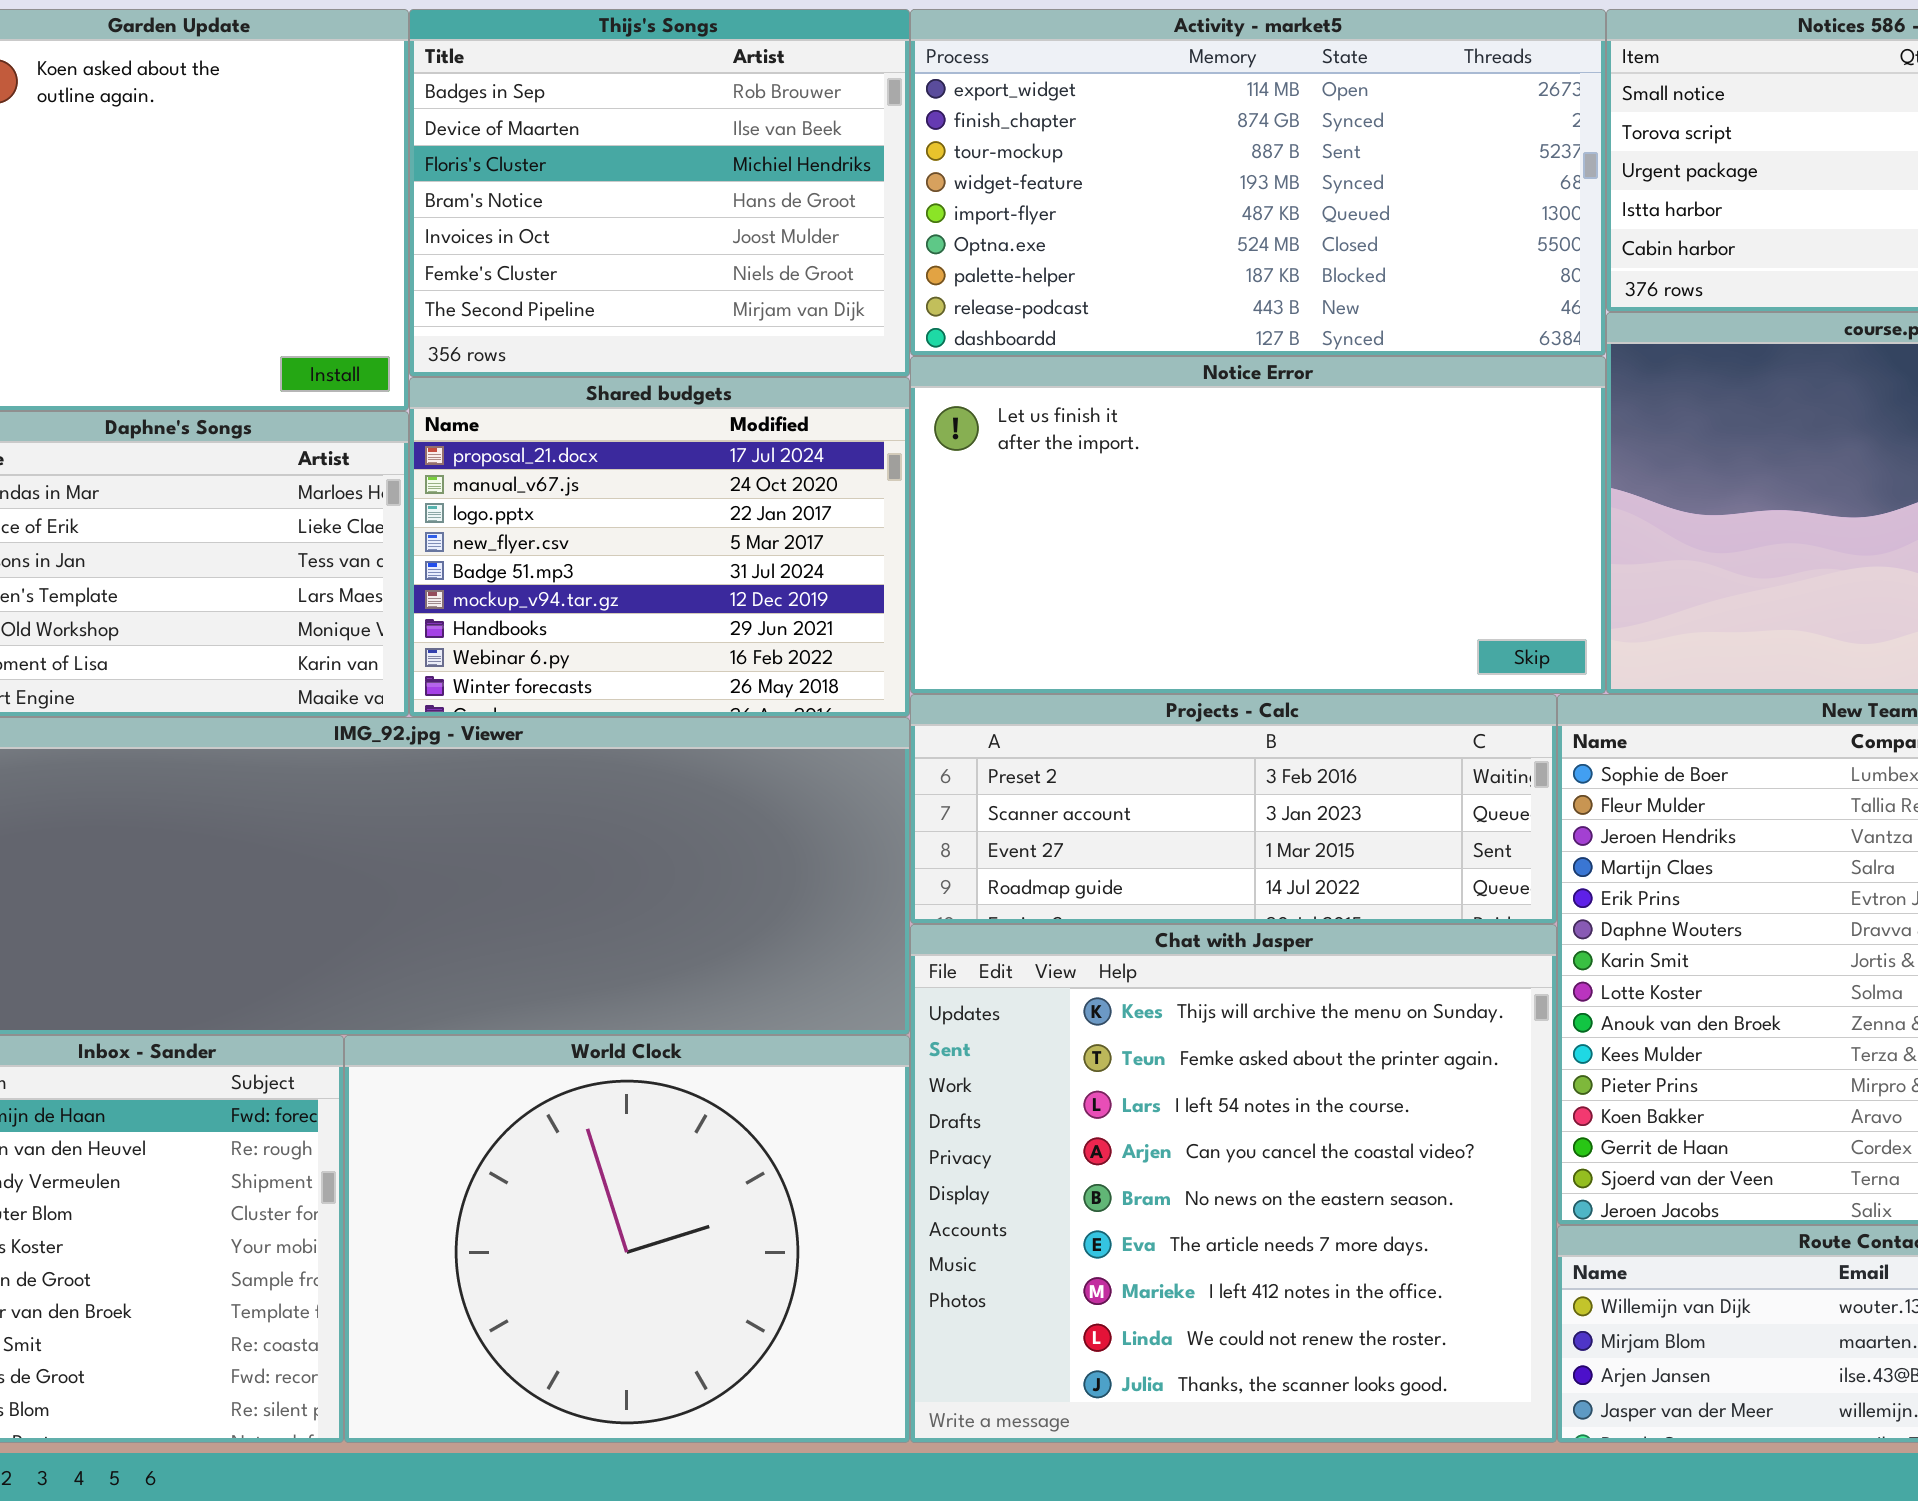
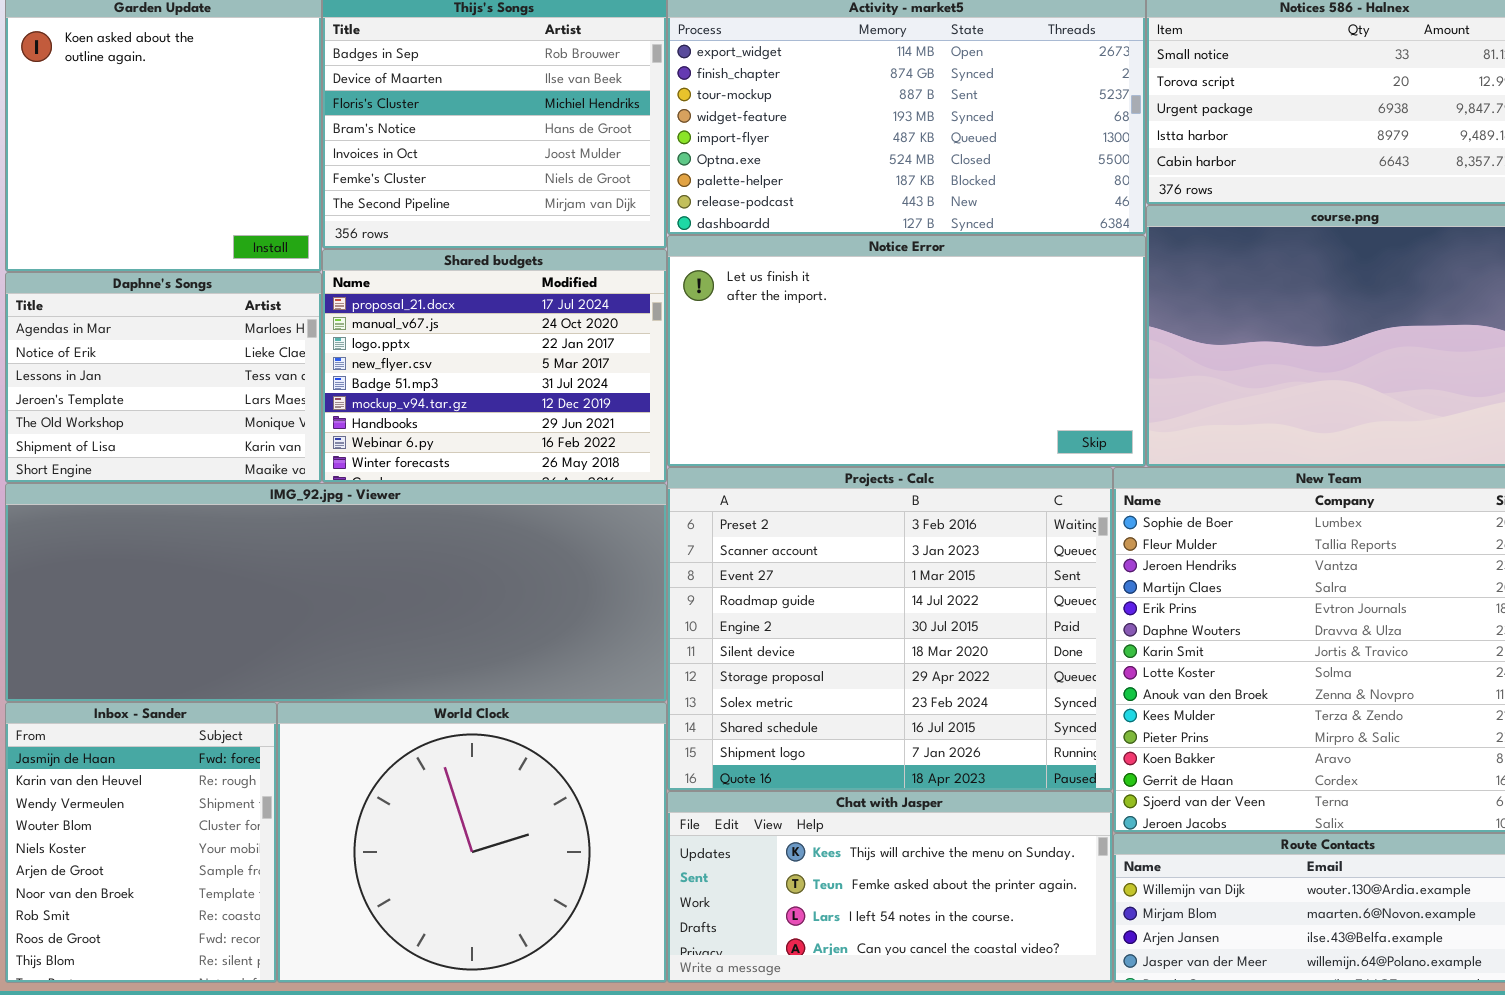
Projects - Calc: [910,694,1557,924] -> [667,467,1113,791], resized
Chat with Jasper: [910,924,1557,1443] -> [667,791,1113,983], resized

